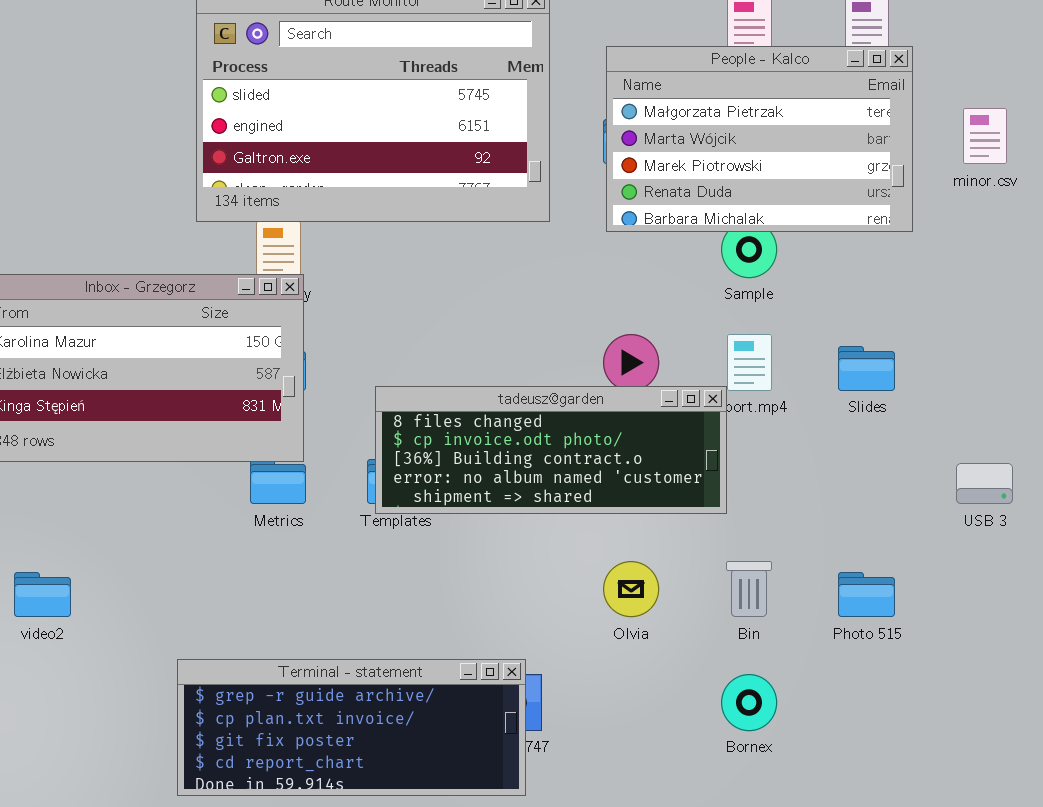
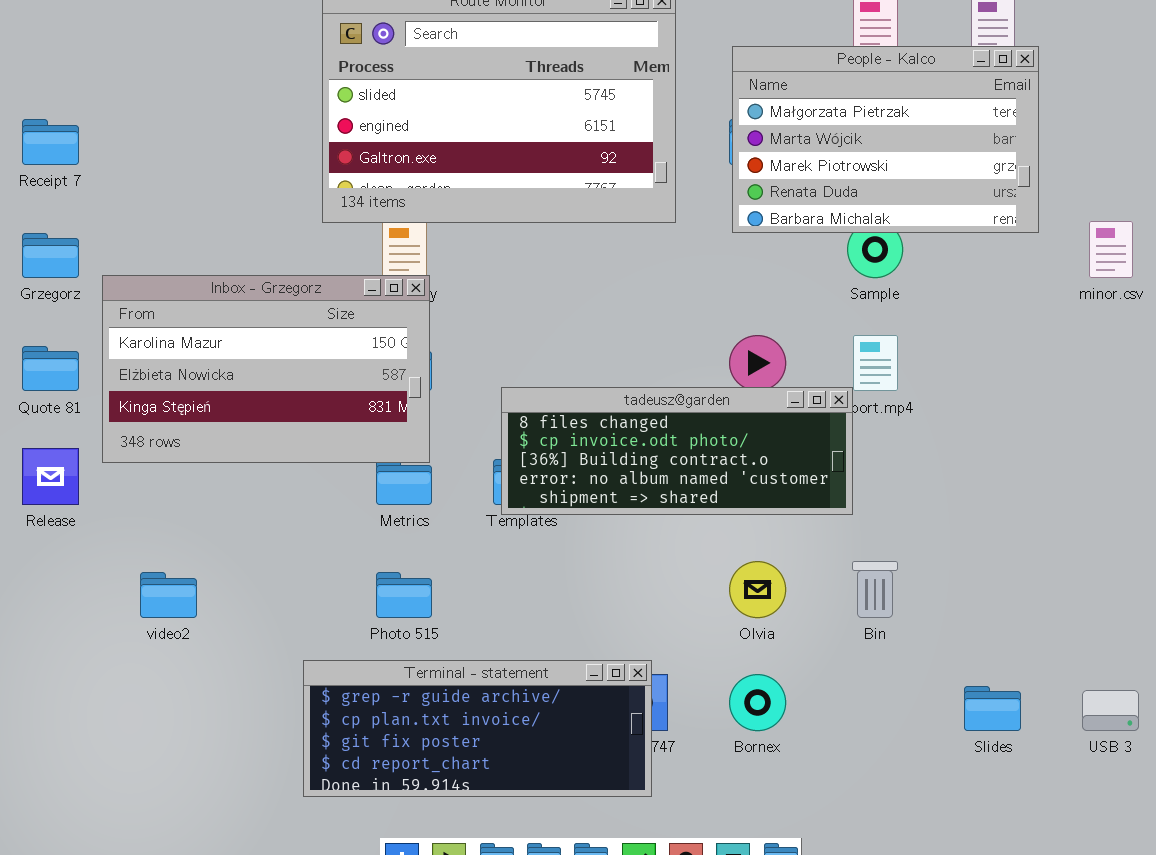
minor.csv: [963,108,1007,164] -> [1089,221,1133,278], moved
Slides: [838,346,895,391] -> [964,686,1021,731], moved
USB 3: [956,463,1013,504] -> [1082,690,1139,731], moved
Photo 515: [838,572,895,617] -> [376,572,432,618], moved
Bornex: [721,674,777,731] -> [729,674,786,731], moved

